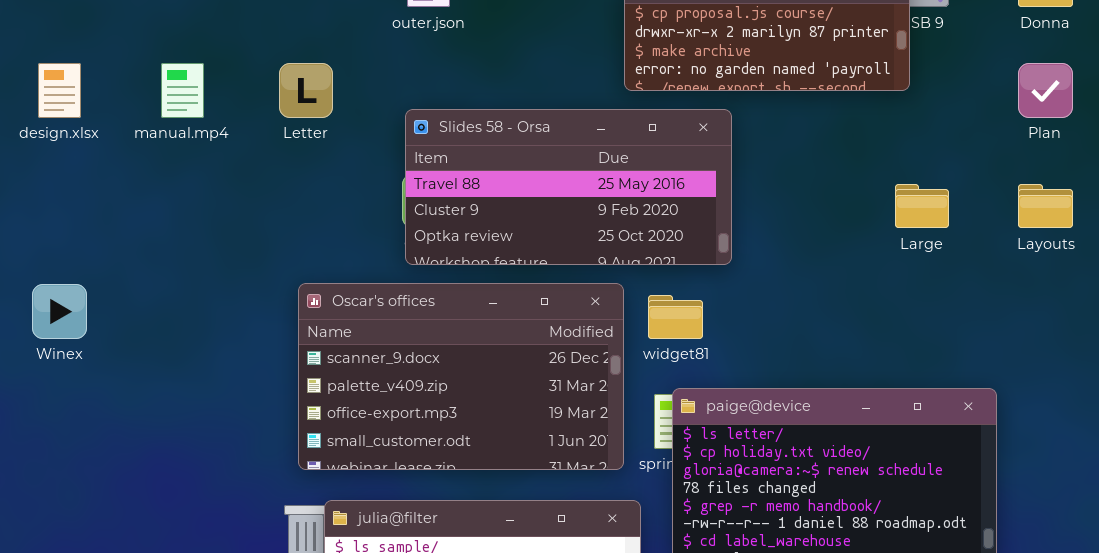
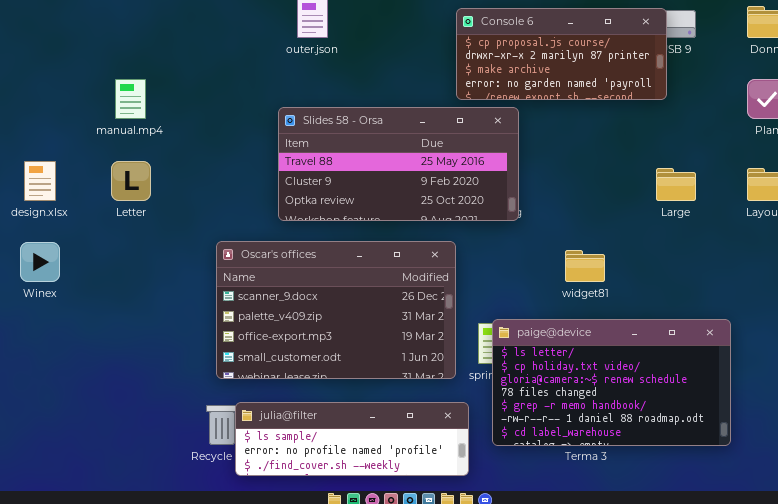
design.xlsx: [38,63,81,118] -> [24,161,56,201], moved
Letter: [279,63,333,118] -> [111,161,151,201], moved
Slides 58 - Orsa: [405,109,732,265] -> [278,107,519,221], moved
widget81: [648,295,703,339] -> [565,250,605,282], moved

